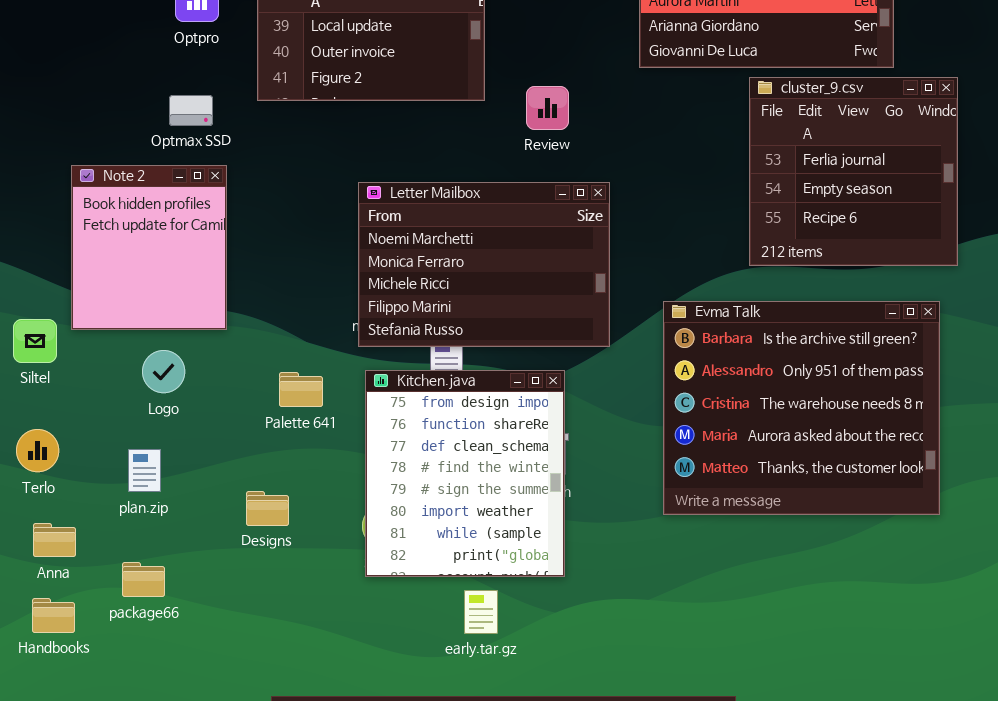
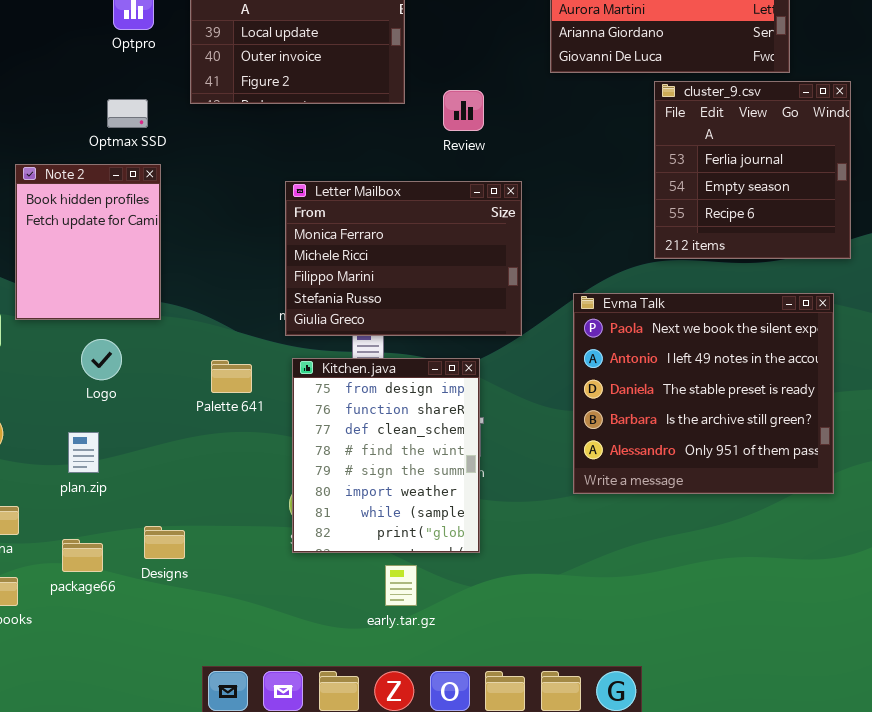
Letter Mailbox: [358,182,610,347] -> [285,181,522,336], scrolled down 1 row
Evma Talk: [663,301,940,515] -> [573,293,834,494], scrolled up 3 rows
Designs: [246,491,289,526] -> [144,526,185,559], moved

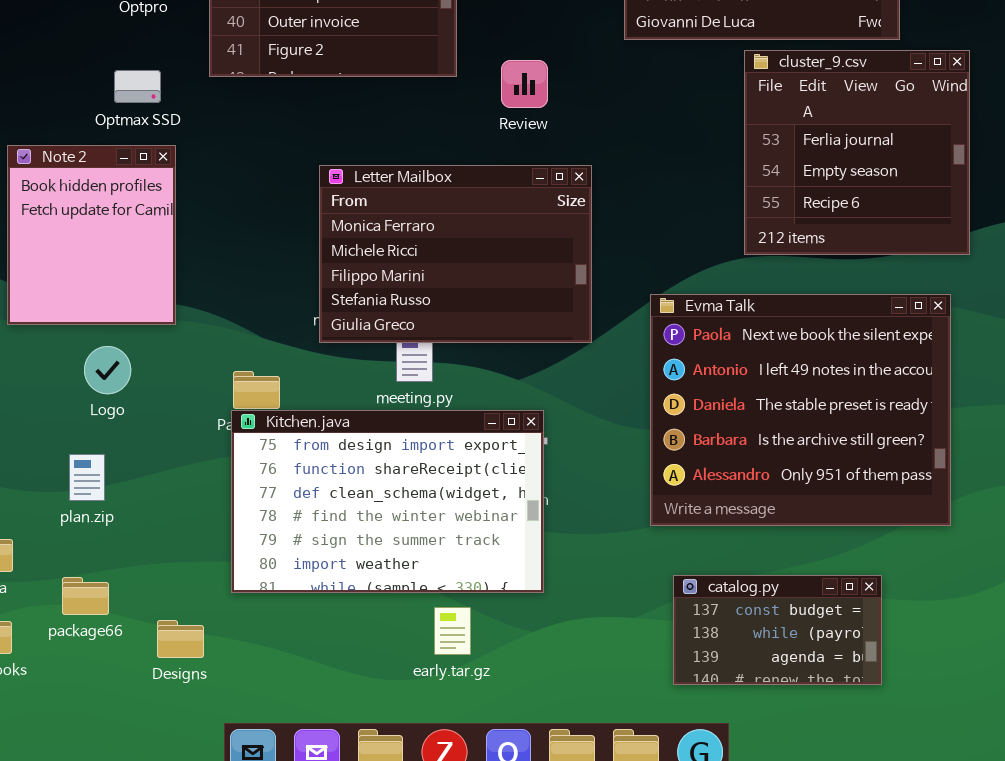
Kitchen.java: [292,358,480,553] -> [231,410,544,593], resized
Designs: [144,526,185,559] -> [157,620,204,658], moved
catalog.py: none -> [673,575,882,685], opened

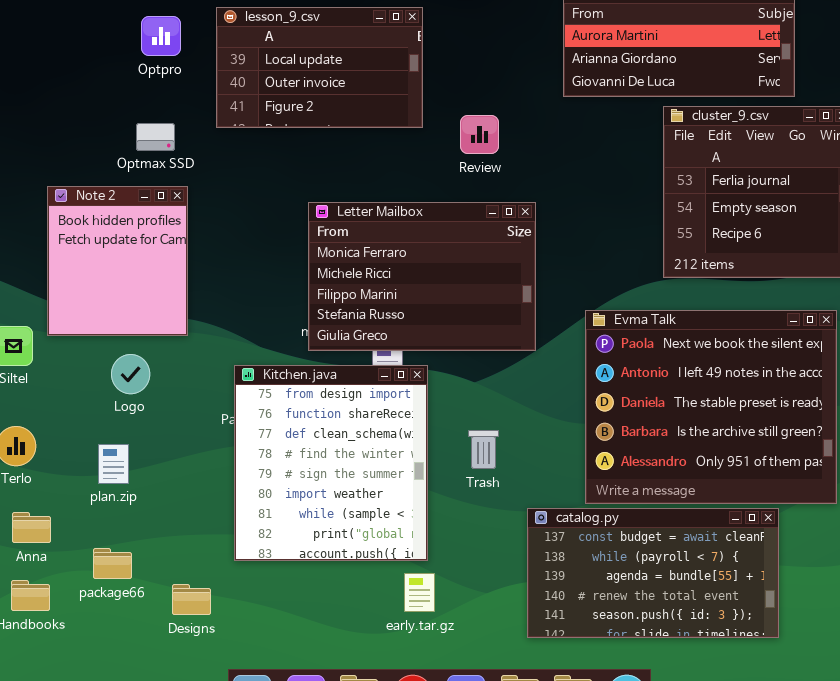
Kitchen.java: [231,410,544,593] -> [234,365,428,561], resized
catalog.py: [673,575,882,685] -> [527,508,779,638], resized

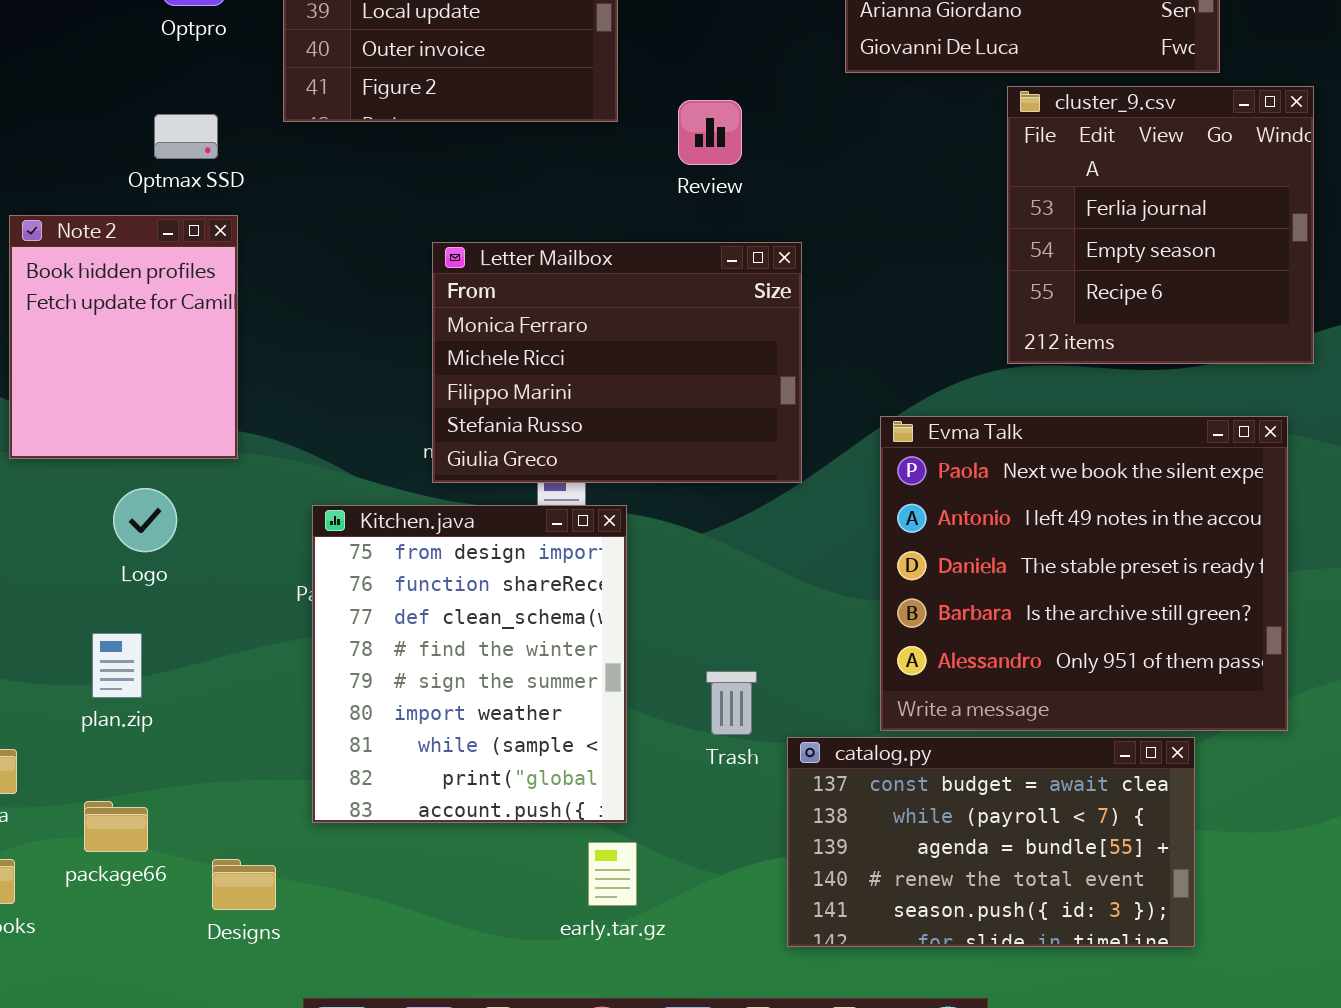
Trash: [468,430,499,469] -> [706,671,757,735], moved

